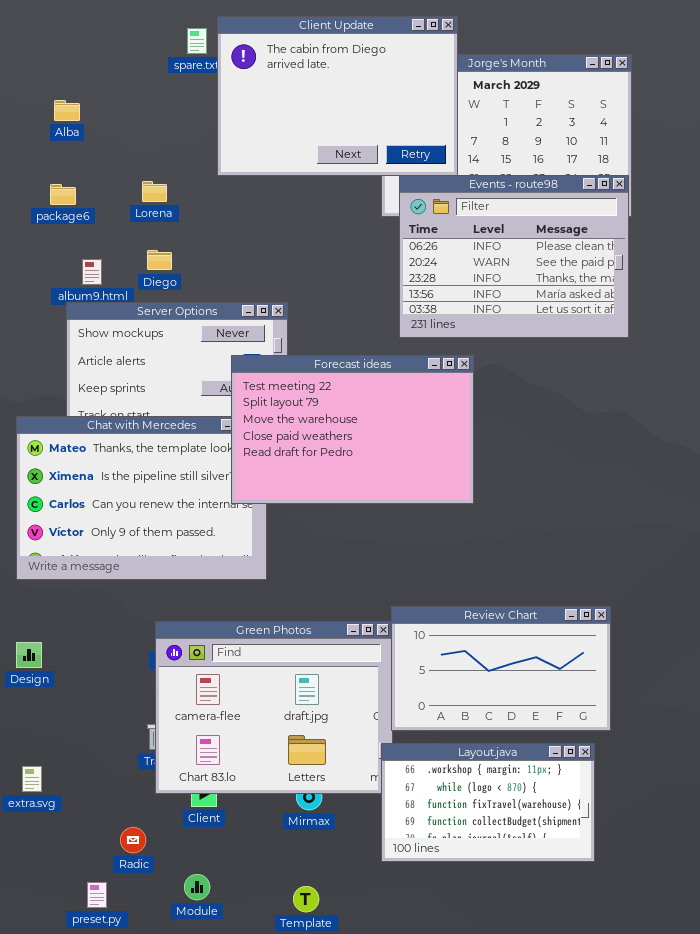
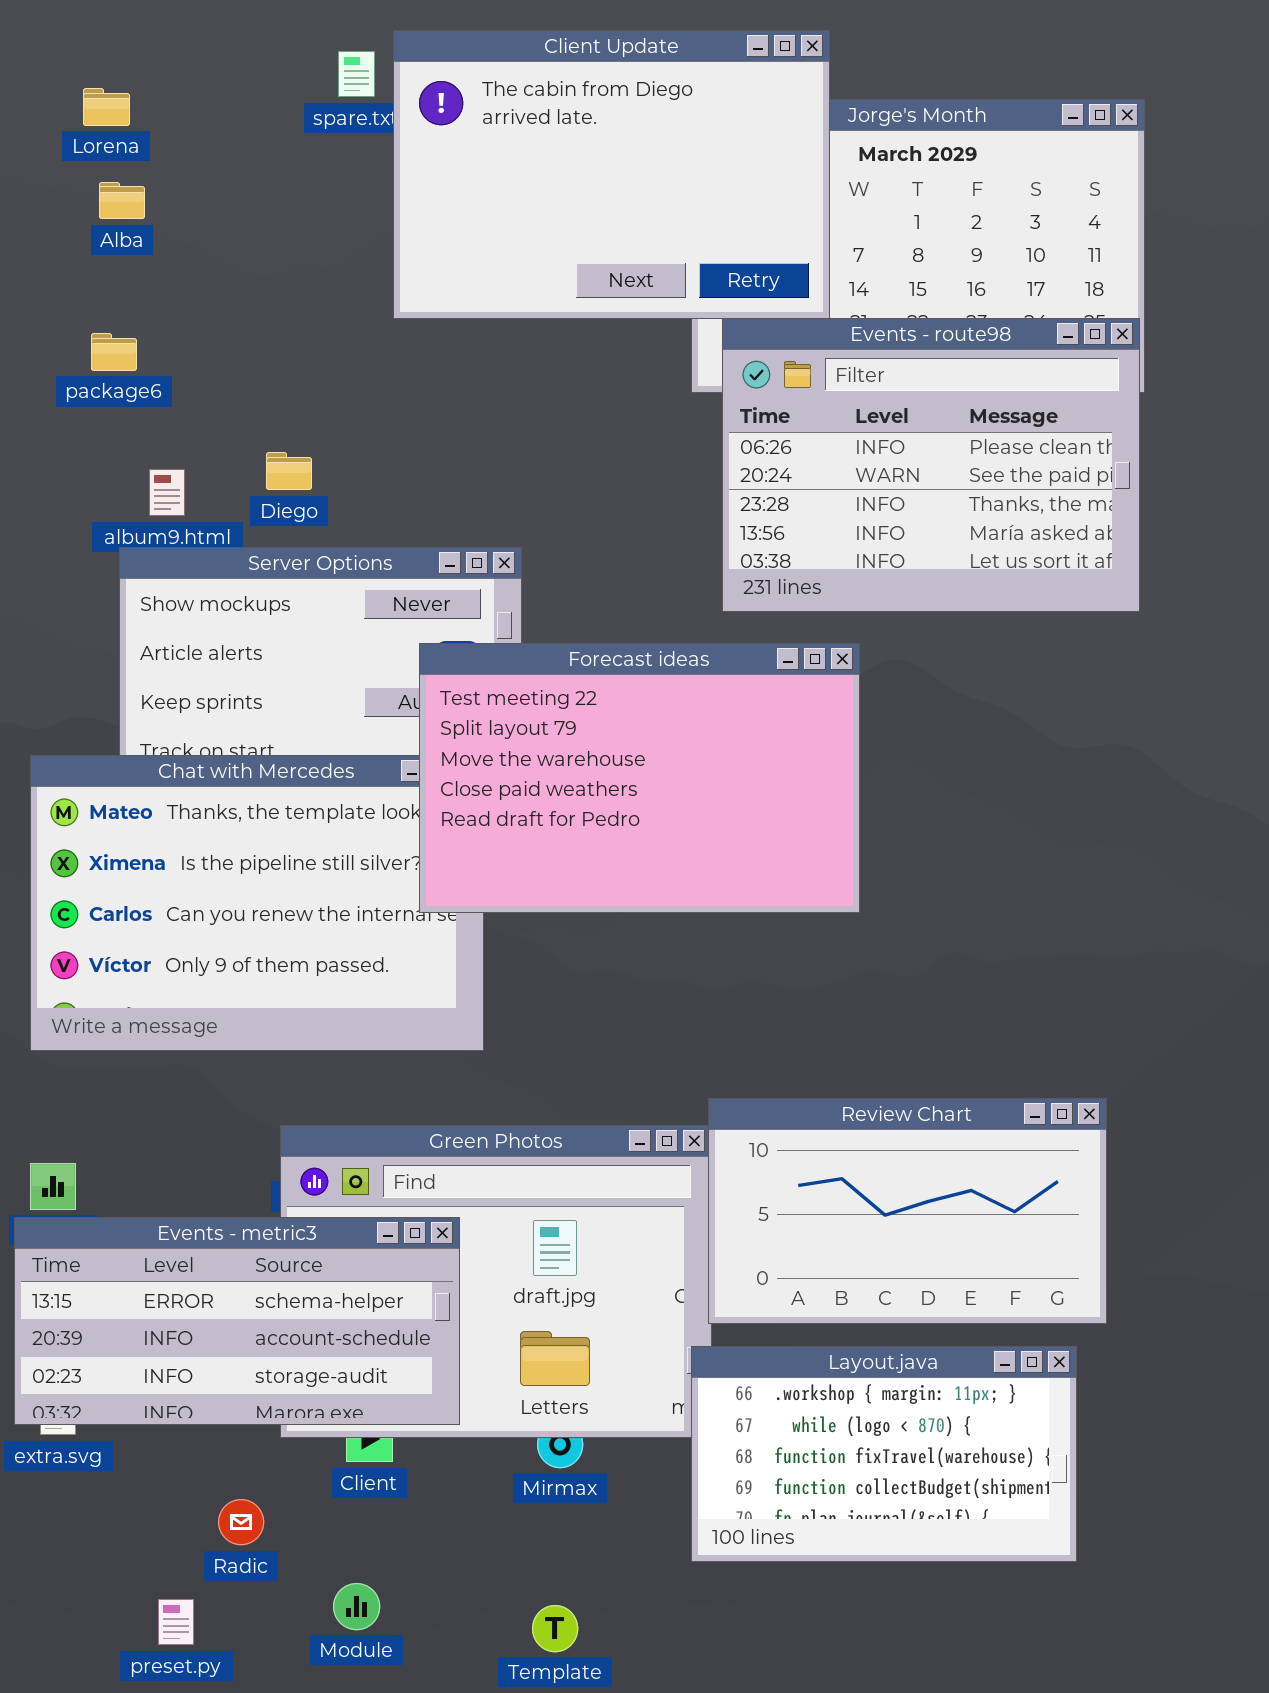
Lorena: [142,181,167,202] -> [83,88,130,126], moved
Events - metric3: none -> [14,1217,460,1425], opened

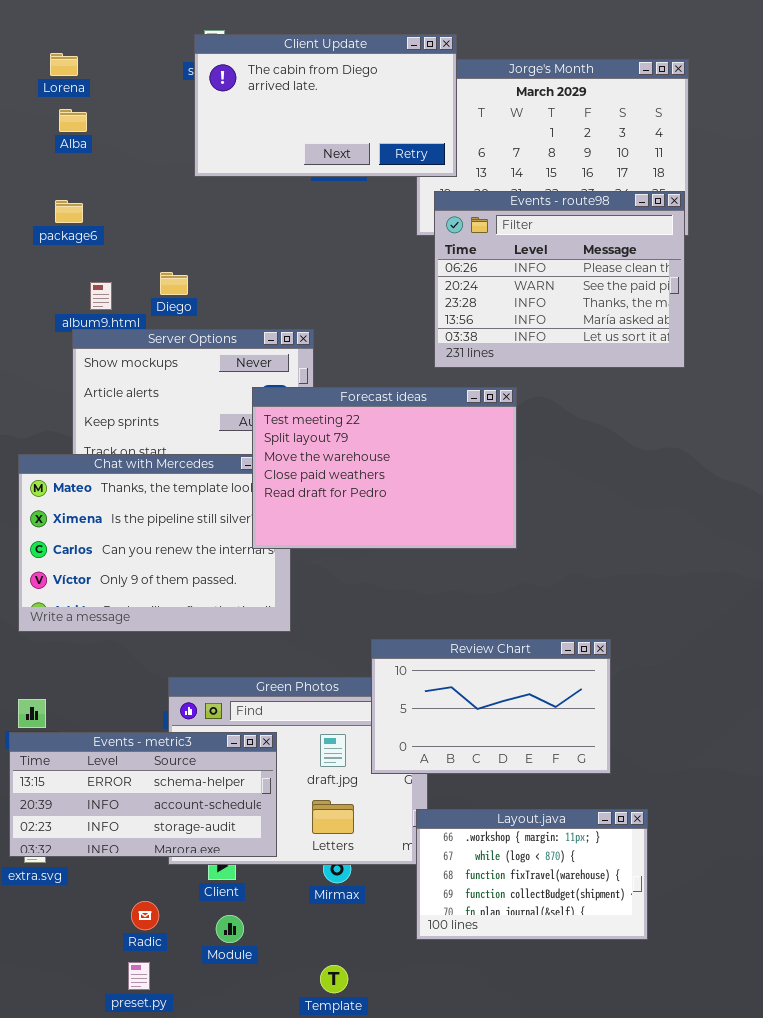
Client Update: [393,30,830,319] -> [194,34,457,177], moved, resized
Review Chart: [708,1098,1107,1324] -> [371,639,611,774], moved
Module: [333,1583,380,1630] -> [216,915,244,943], moved
preset.py: [158,1599,194,1645] -> [128,962,150,990], moved

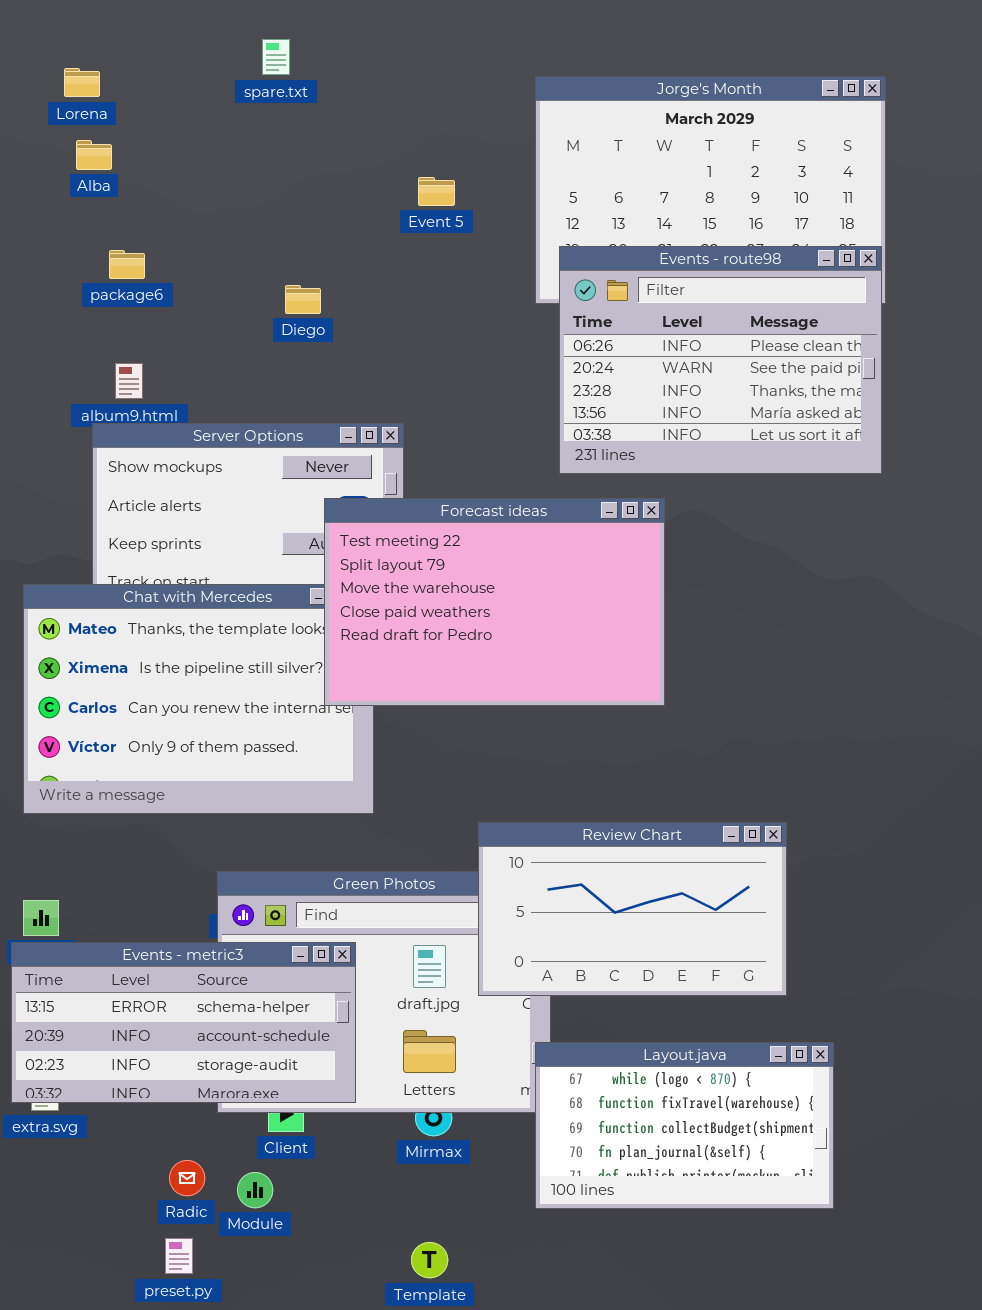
Client Update: [194,34,457,177] -> none, closed
package6: [55,200,83,223] -> [109,250,145,279], moved
Diego: [160,272,188,295] -> [285,285,321,314], moved
Layout.java: [416,809,648,940] -> [535,1042,834,1209], scrolled down 1 row
Module: [216,915,244,943] -> [237,1172,273,1208], moved

